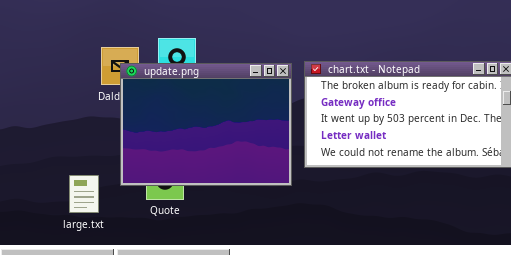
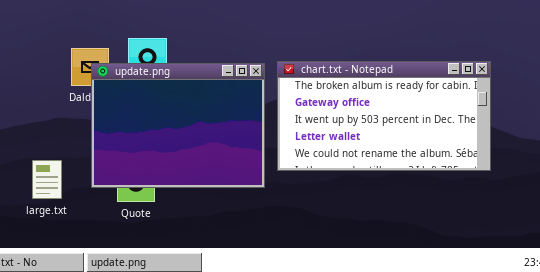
large.txt: [69,175,99,213] -> [32,160,62,199], moved

